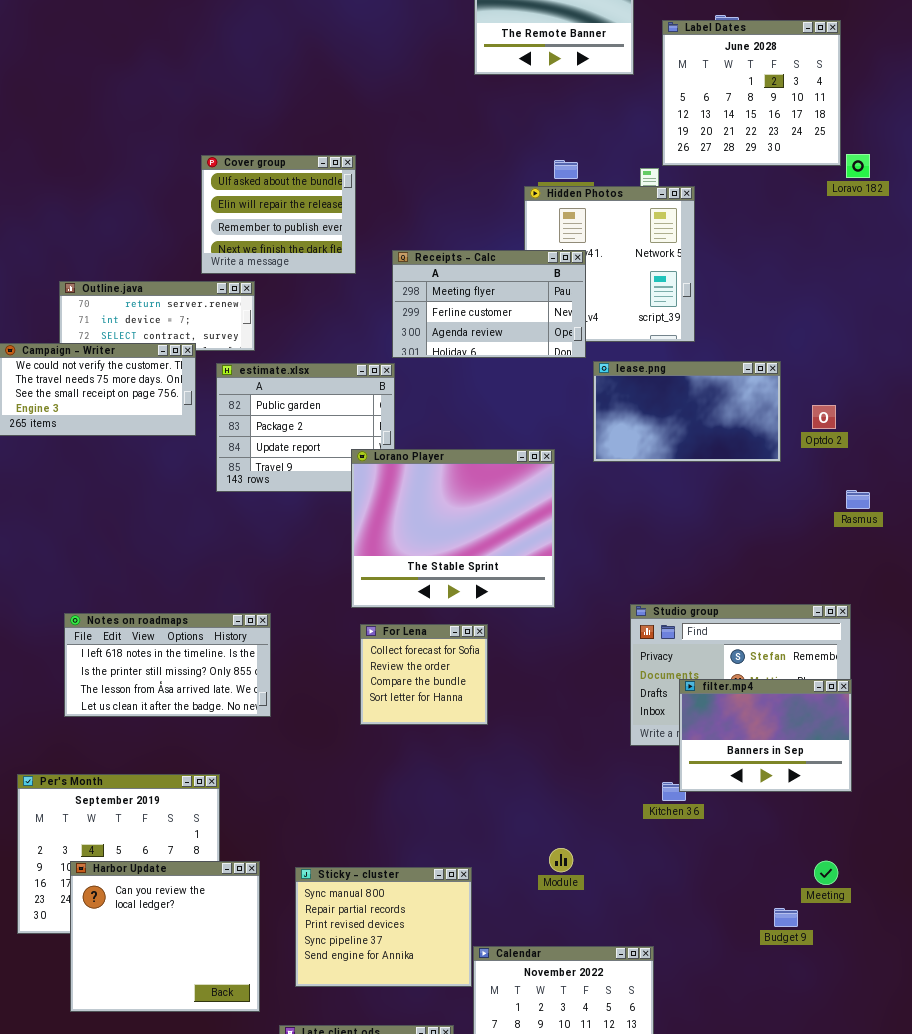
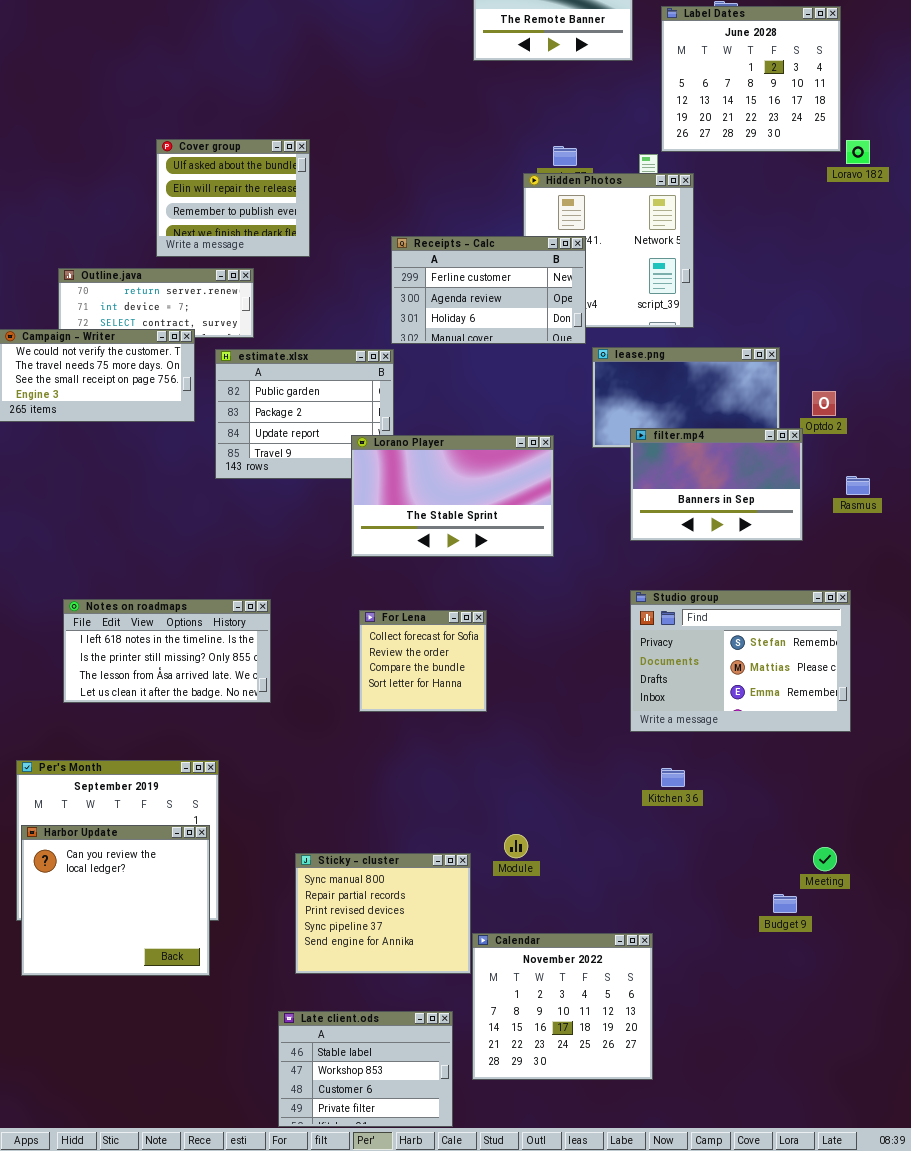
Cover group: [201,155,356,274] -> [156,139,310,257], moved
Receipts - Calc: [392,250,586,358] -> [391,236,586,344], scrolled down 1 row
Lorano Player: [351,449,555,608] -> [351,435,554,557], resized
filter.mp4: [679,679,852,792] -> [630,428,803,541], moved
Module: [549,848,573,872] -> [504,834,528,858], moved
Harbor Update: [70,861,260,1012] -> [21,825,210,976], moved

